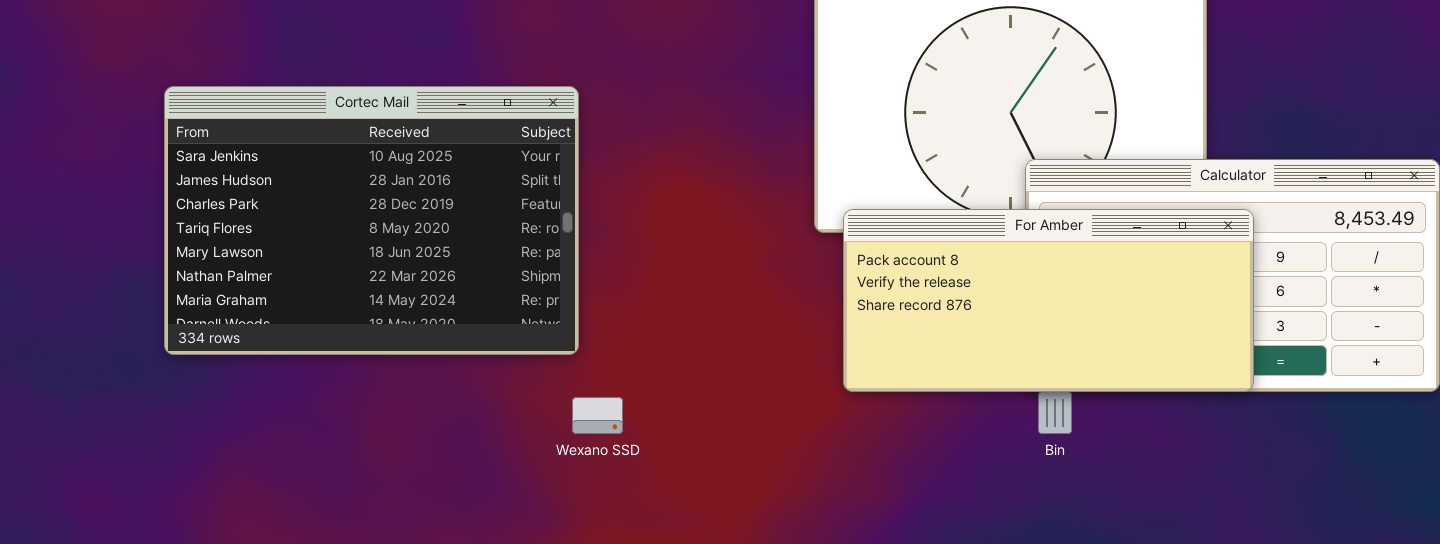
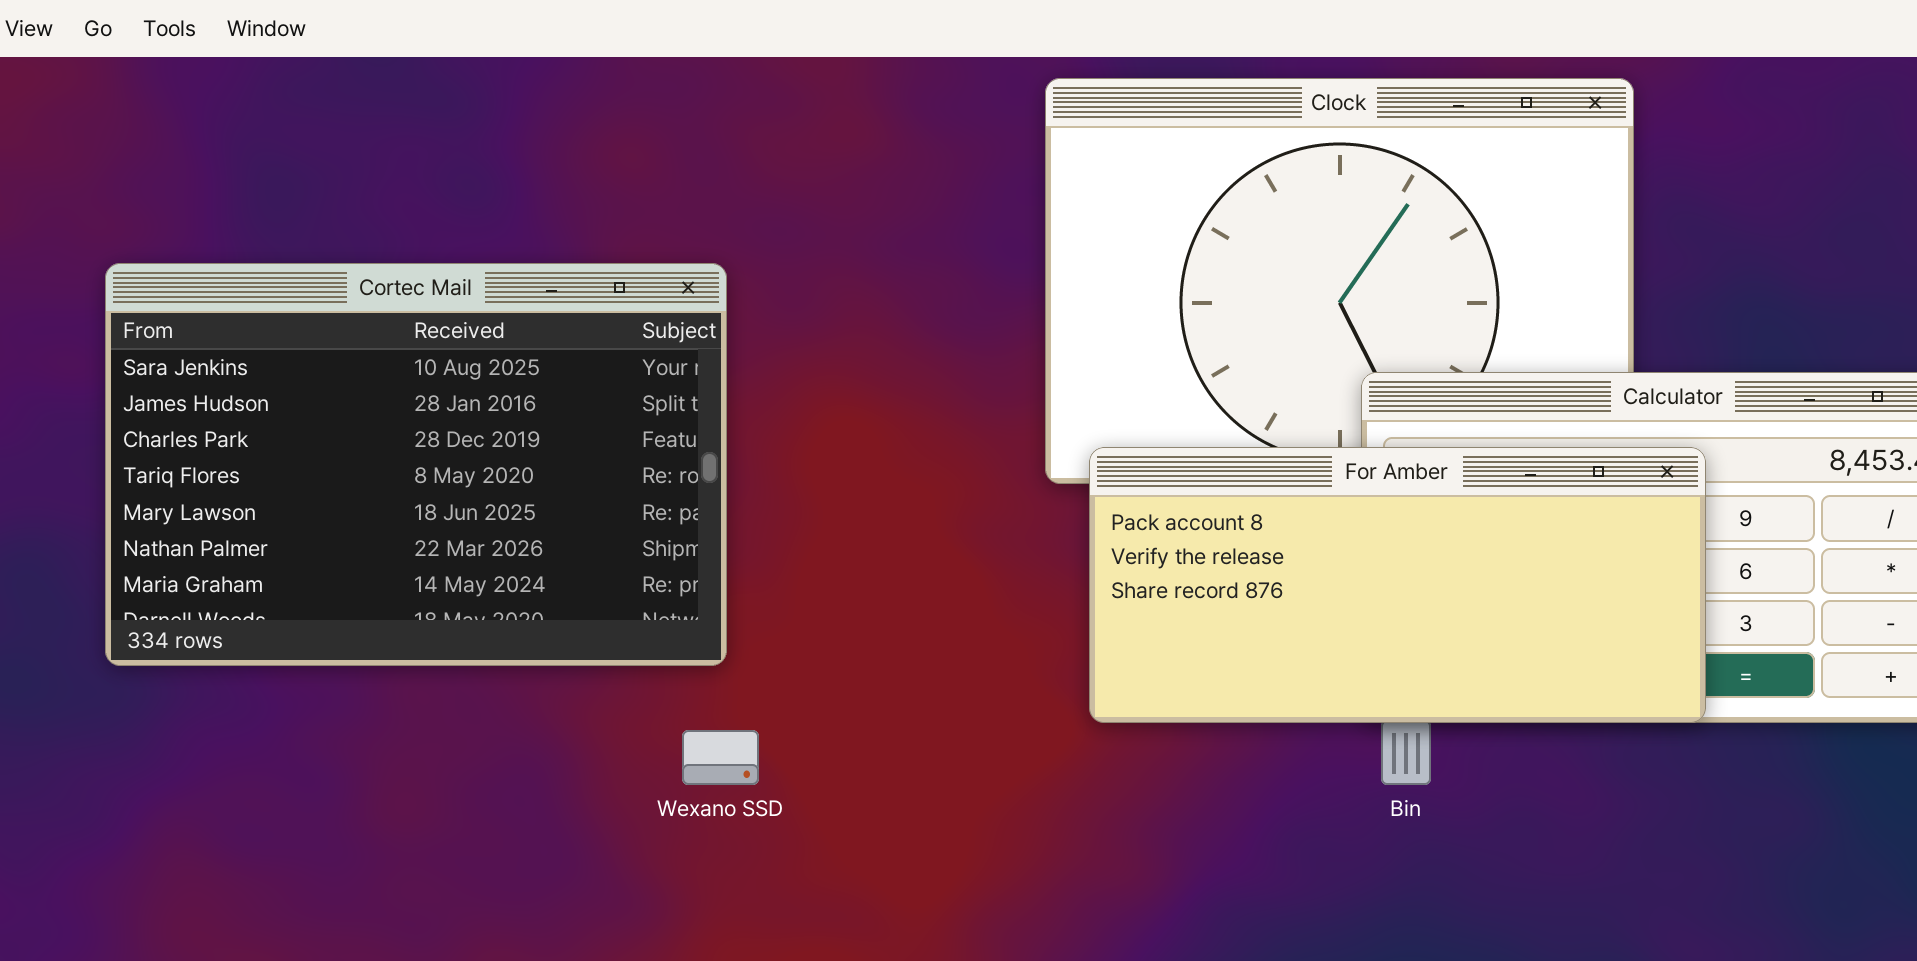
Cortec Mail: [164,86,579,355] -> [105,263,727,666], moved

